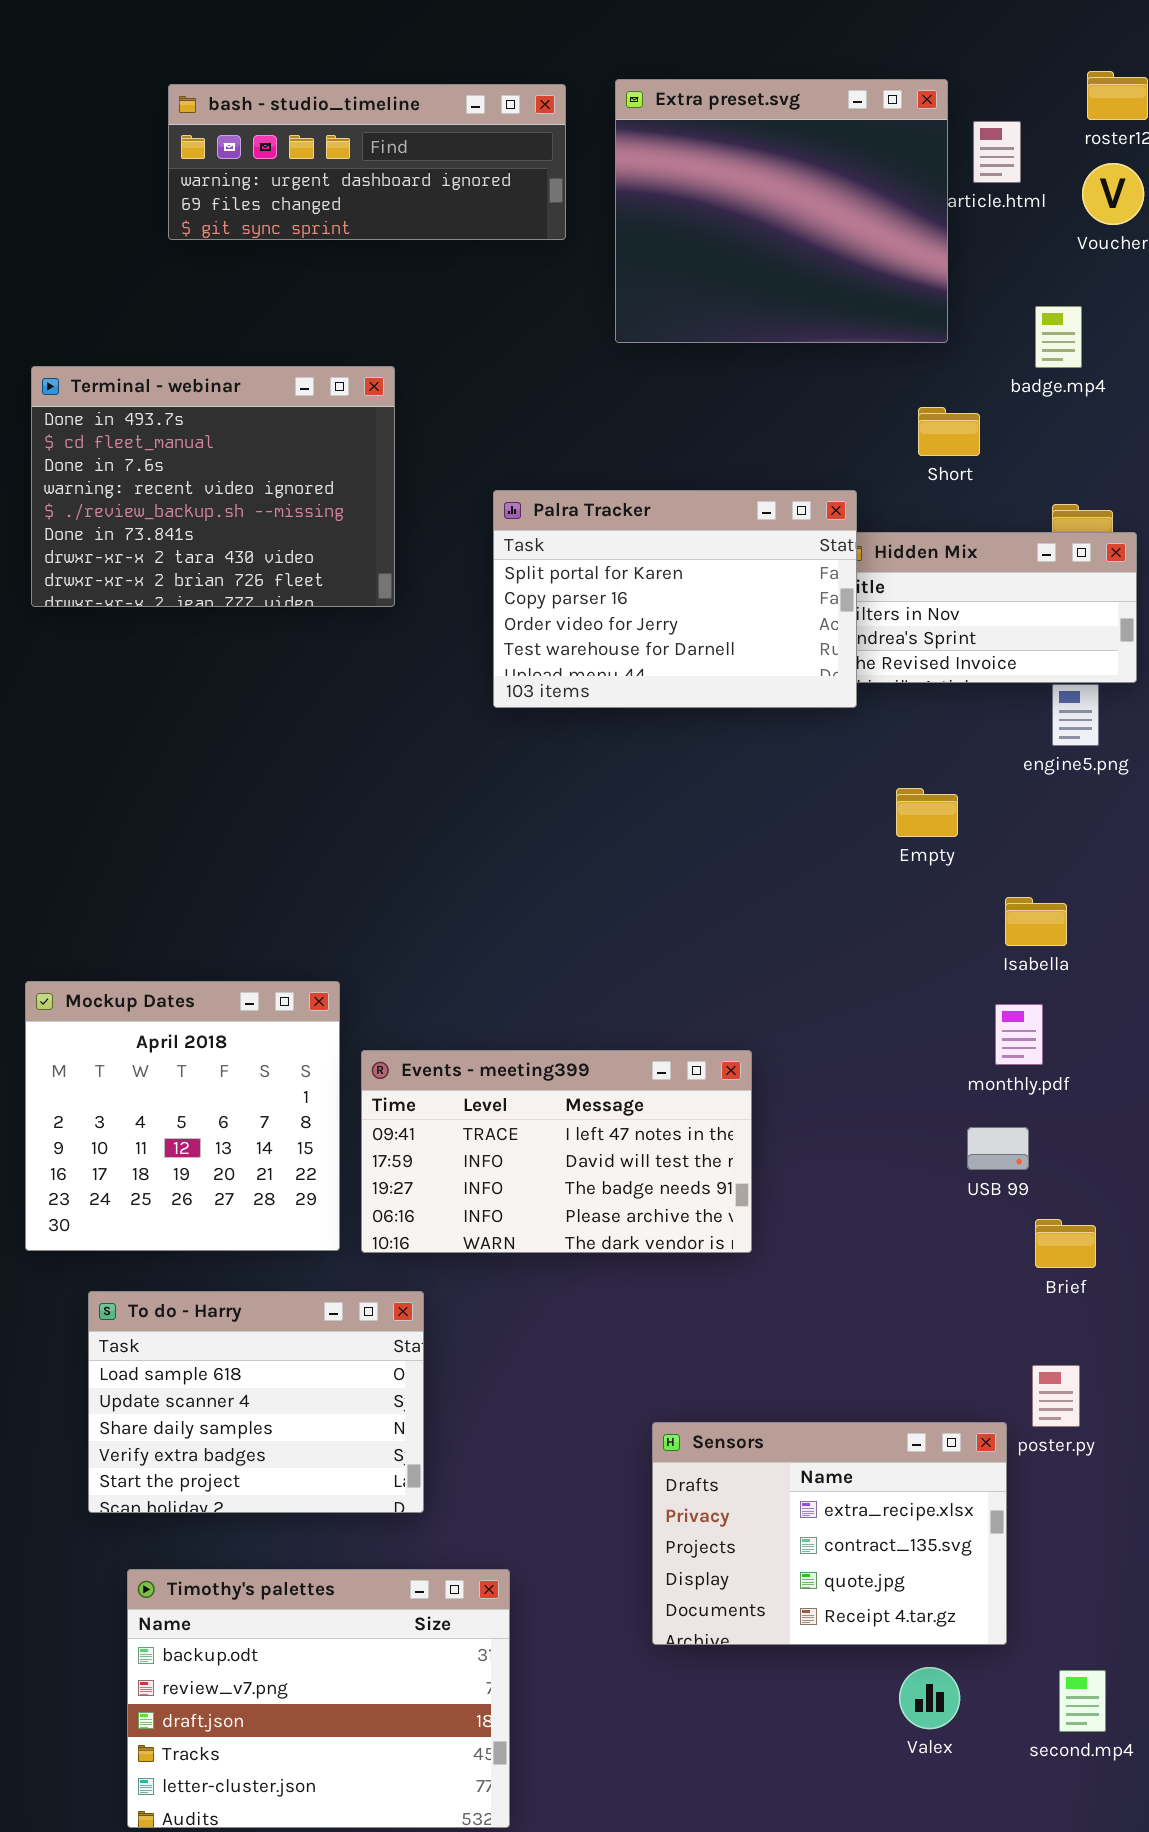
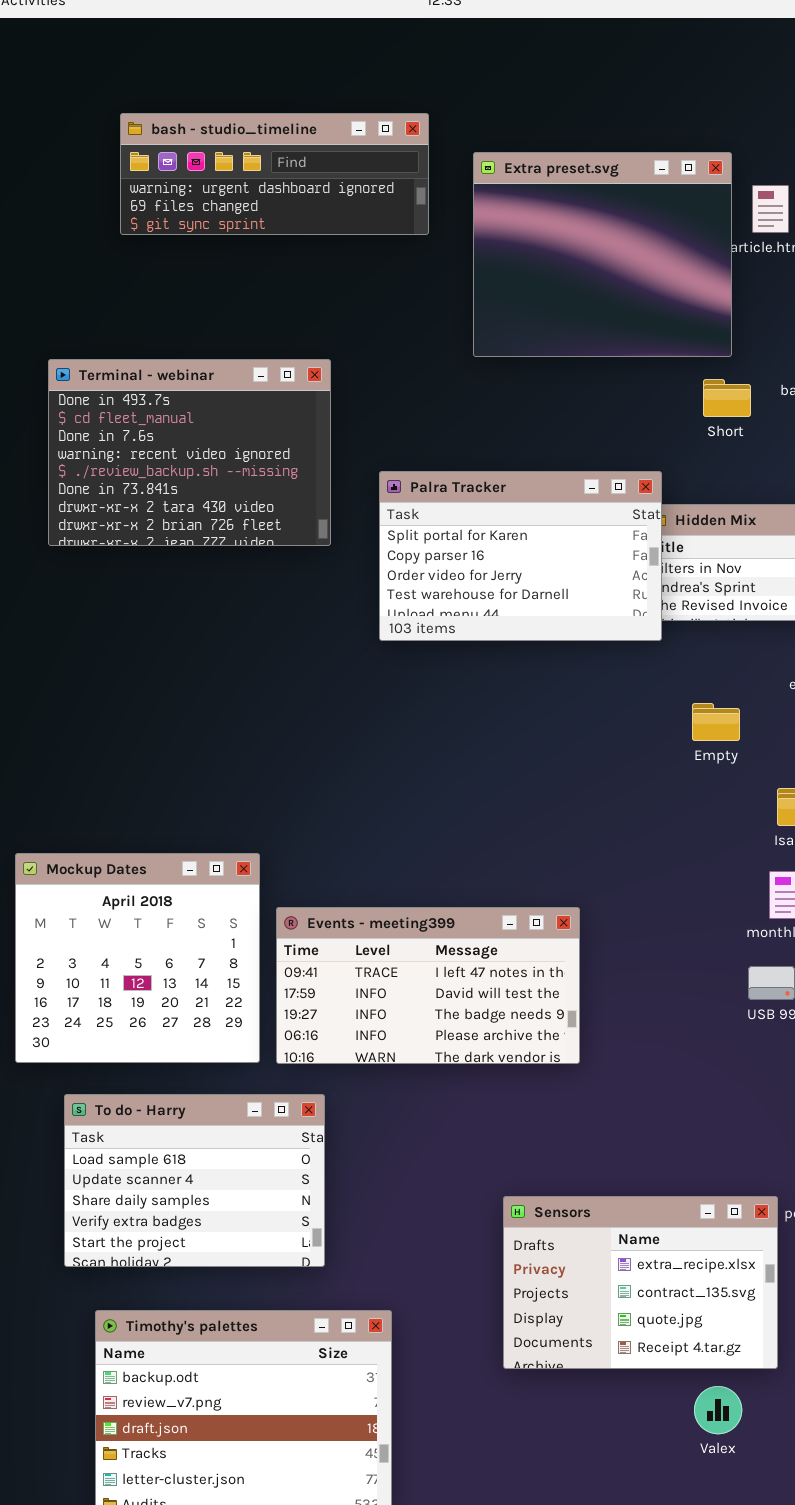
bash - studio_timeline: [168,84,566,240] -> [120,113,429,235], moved
Terminal - webinar: [31,366,395,607] -> [48,359,331,546], moved
Short: [918,407,980,456] -> [703,379,751,417], moved

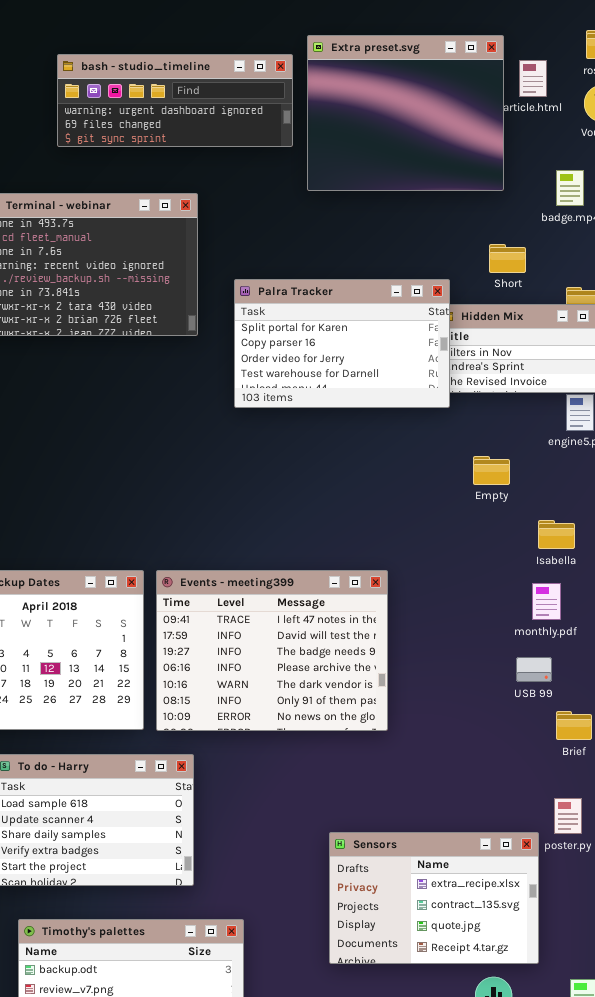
bash - studio_timeline: [120,113,429,235] -> [57,54,293,147], moved
Short: [703,379,751,417] -> [489,244,526,273], moved
Events - meeting399: [276,907,580,1064] -> [156,570,388,731], resized

